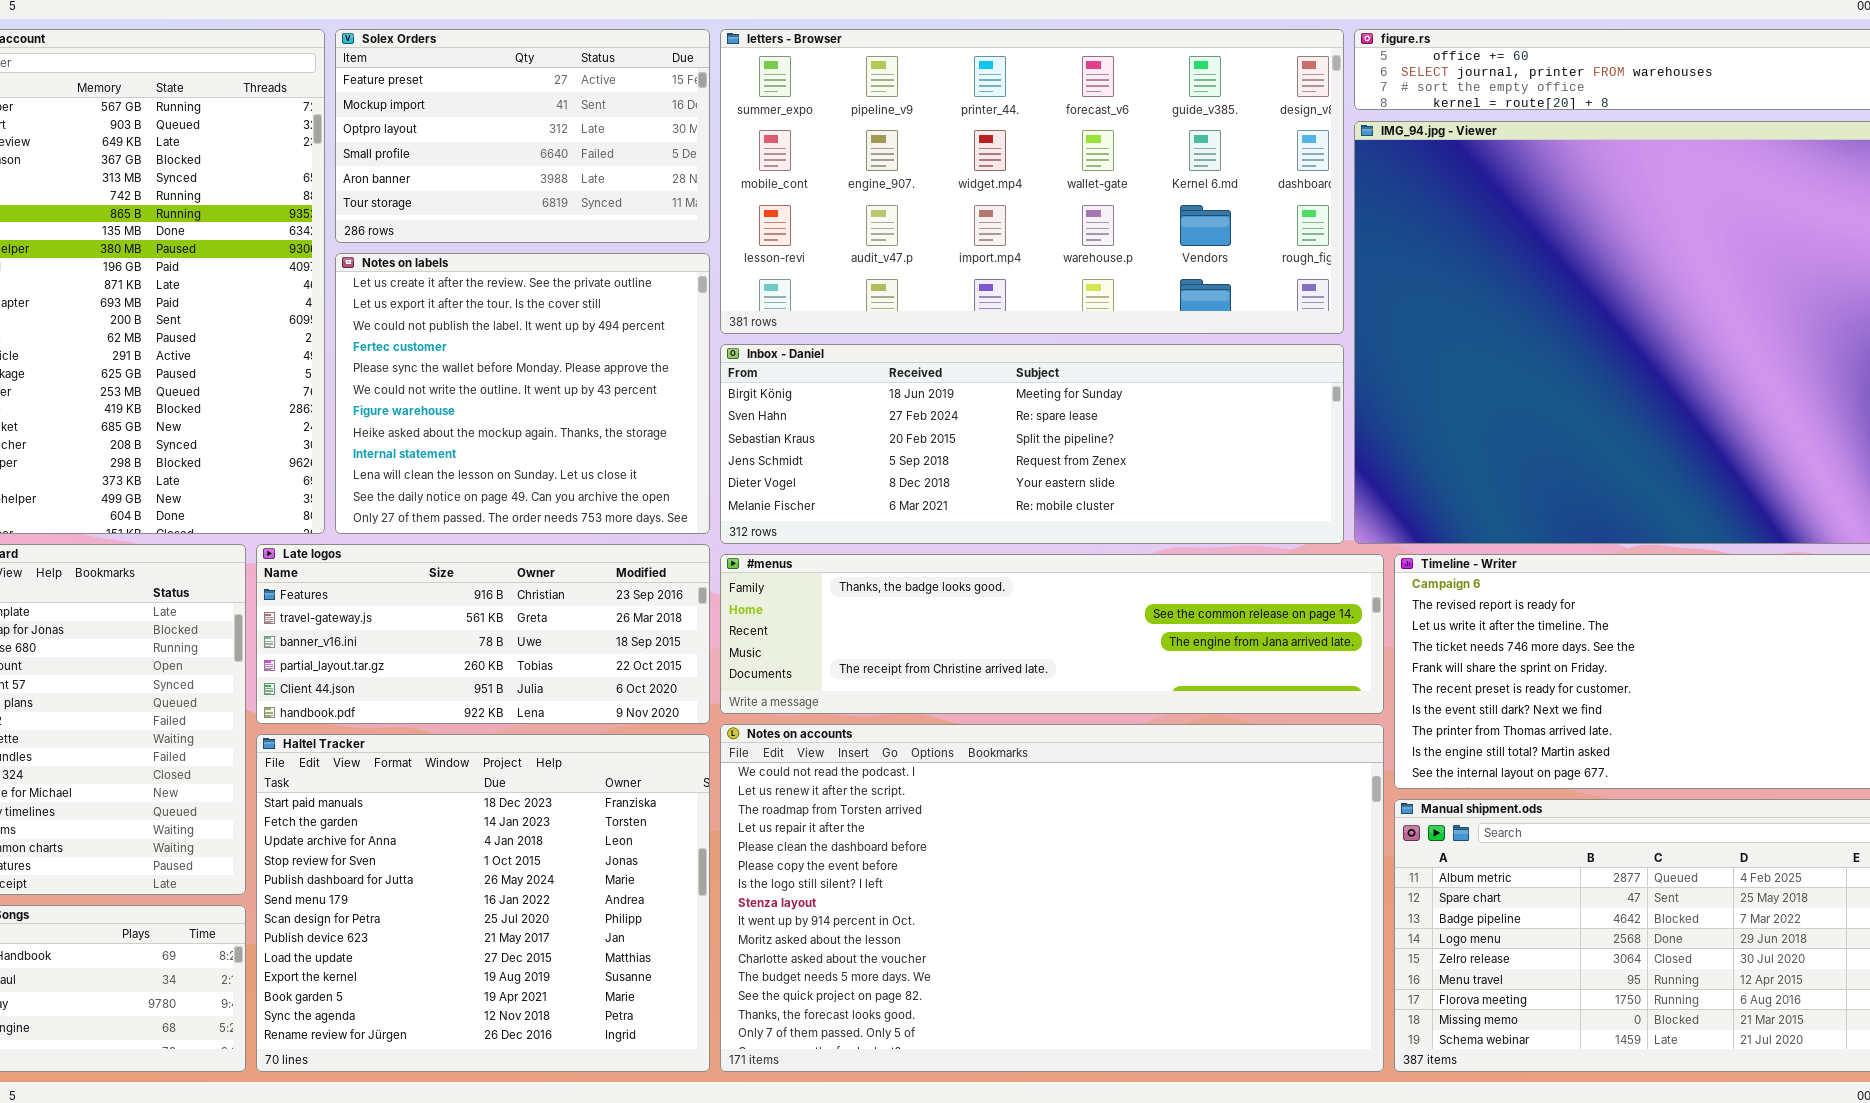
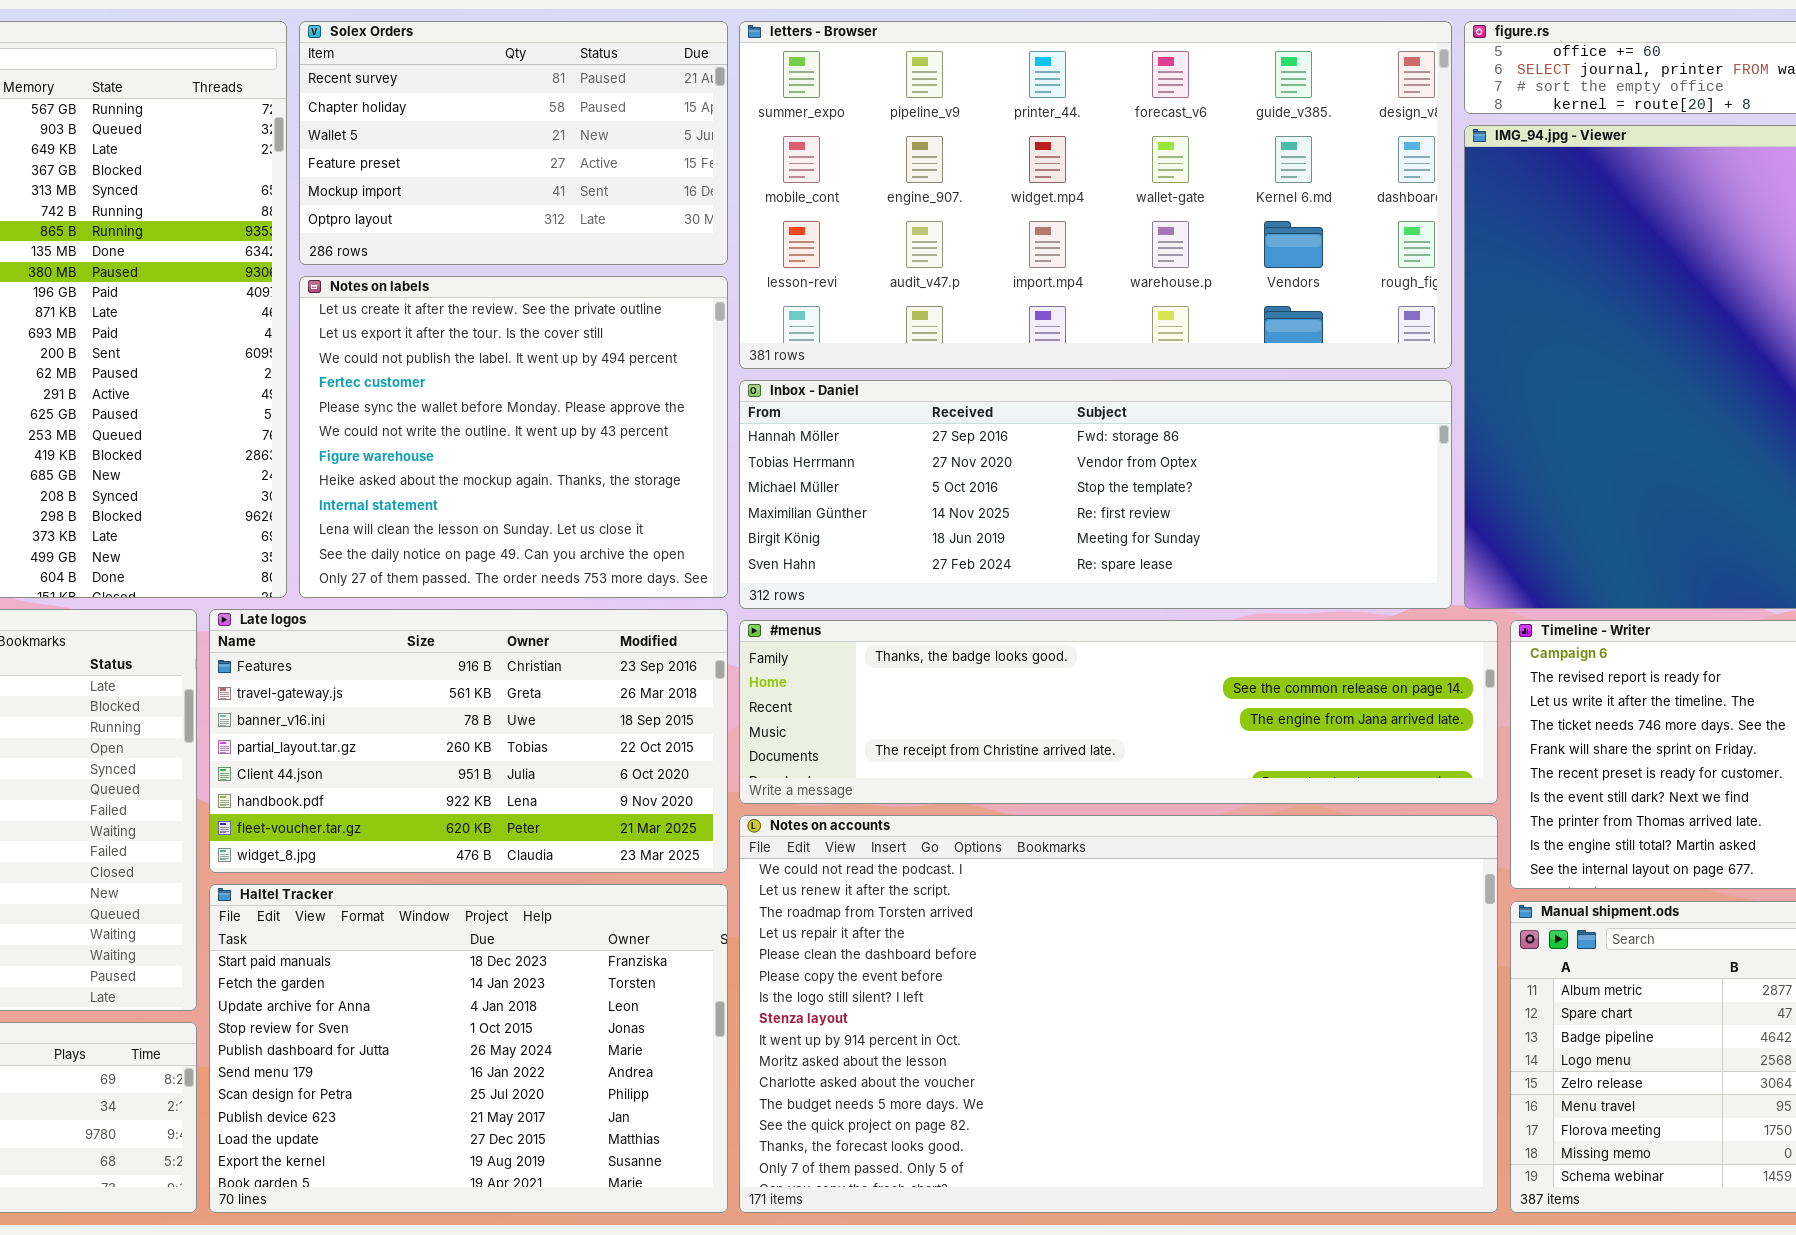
Solex Orders: [335,29,710,243] -> [299,21,728,265], scrolled up 3 rows
Inbox - Daniel: [720,344,1344,544] -> [739,380,1452,609], scrolled up 4 rows
Late logos: [256,544,710,724] -> [209,609,728,873], resized
Haltel Tracker: [256,734,710,1072] -> [209,884,728,1213], resized

